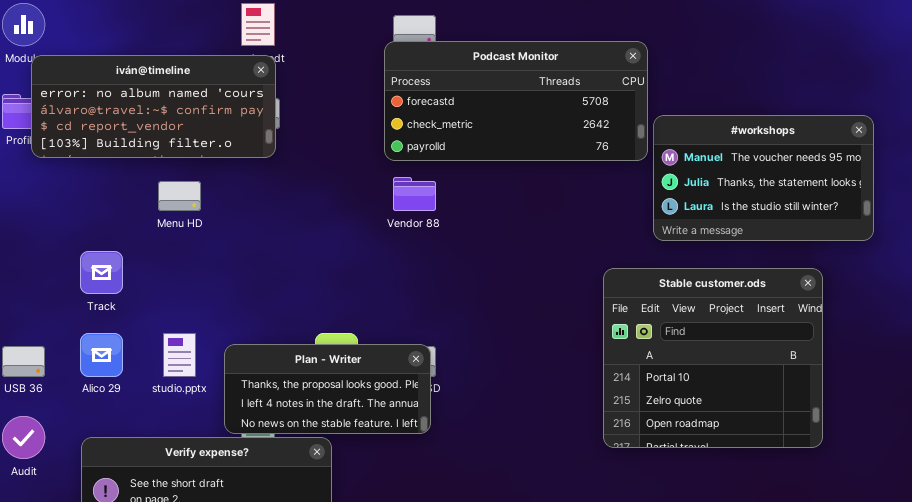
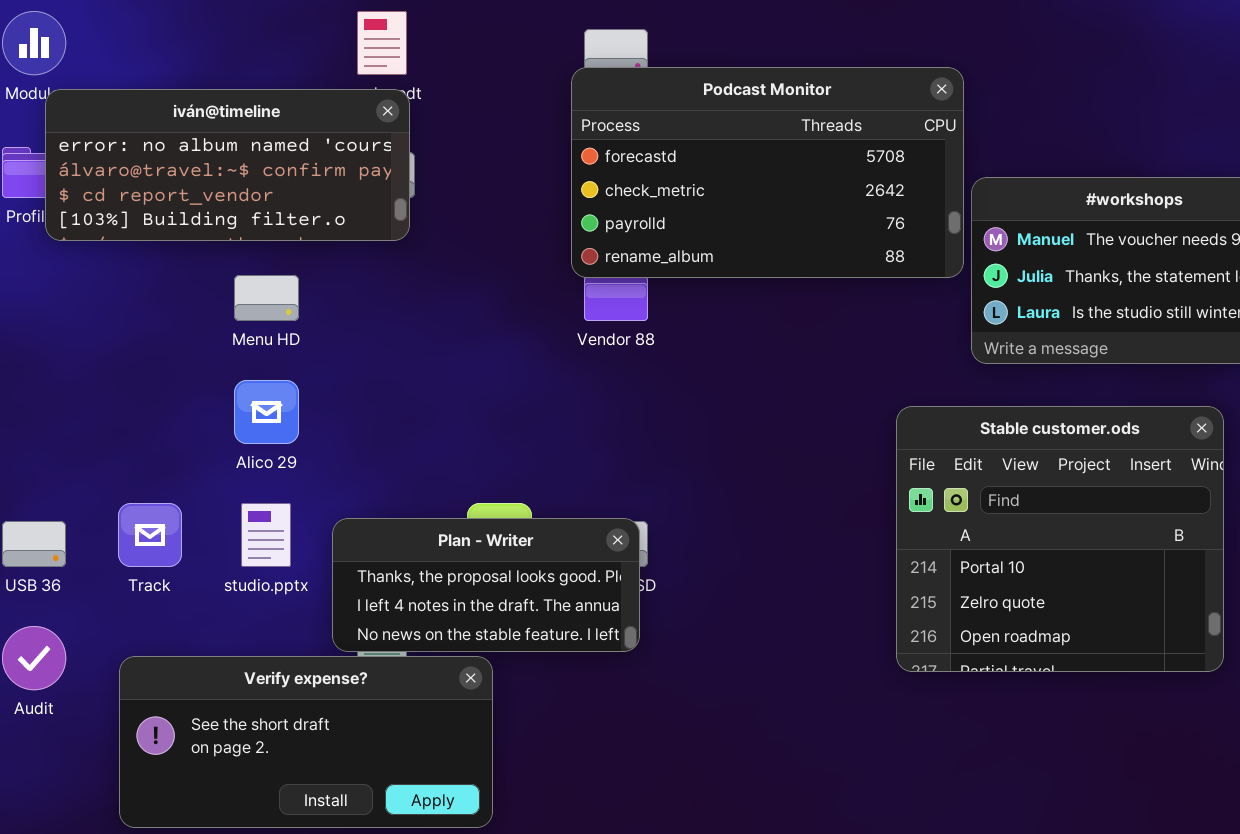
Podcast Monitor: [384,41,648,161] -> [571,67,964,278], resized
Track: [80,251,123,294] -> [118,503,182,567], moved
Alico 29: [80,333,123,377] -> [234,380,299,444], moved

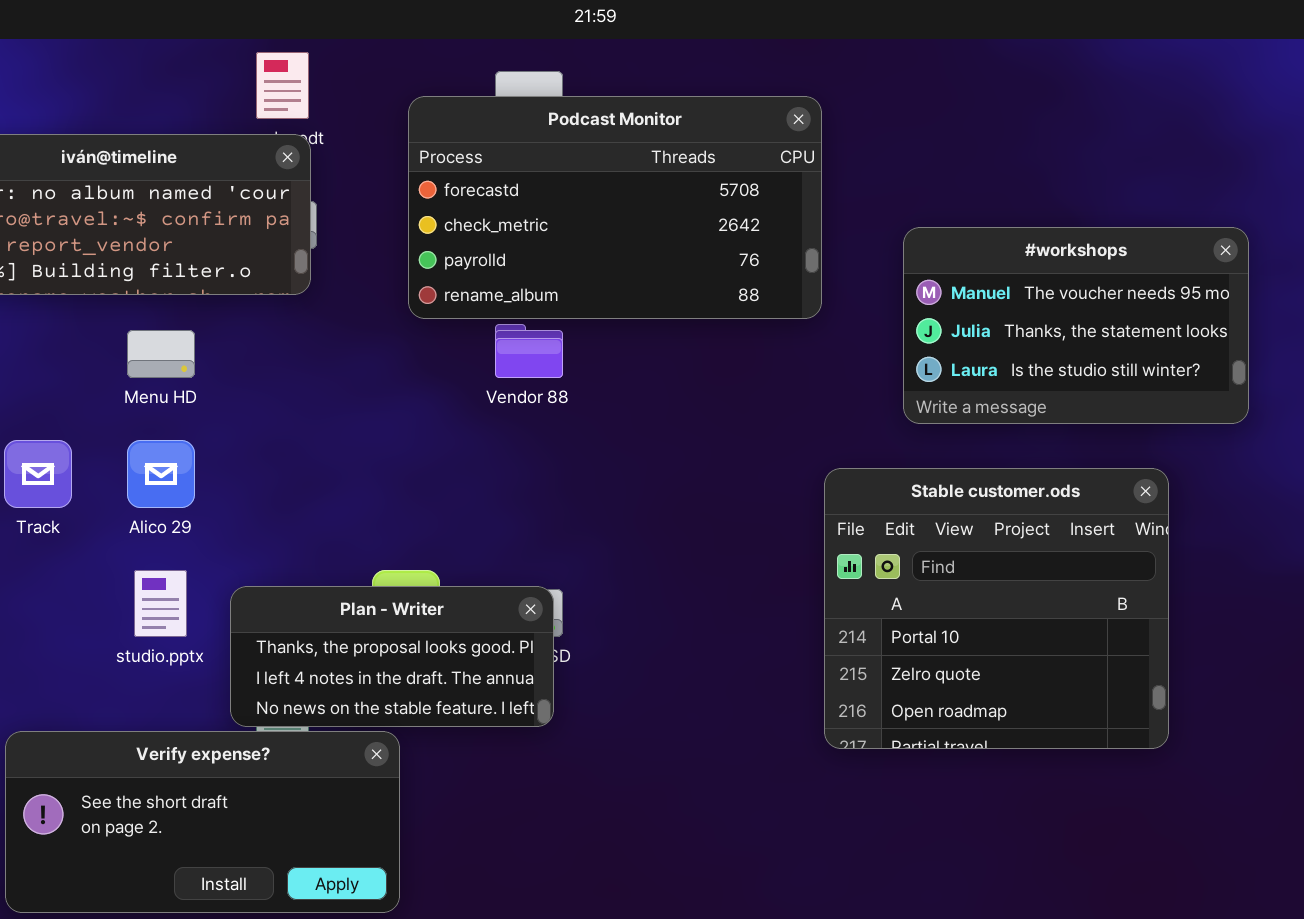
Podcast Monitor: [571,67,964,278] -> [408,96,822,319], moved
Track: [118,503,182,567] -> [4,440,72,508], moved

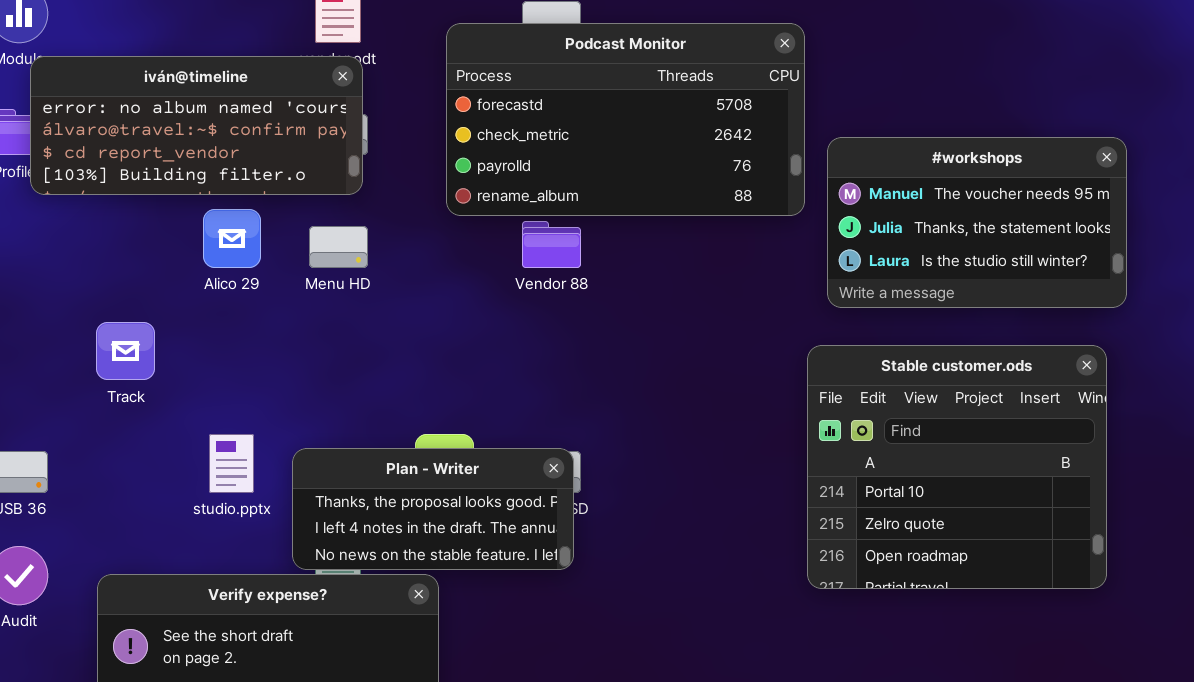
#workshops: [903,227,1249,424] -> [827,137,1127,308], moved
Menu HD: [127,330,195,378] -> [309,226,368,268], moved
Alico 29: [127,440,195,508] -> [203,209,261,268], moved

